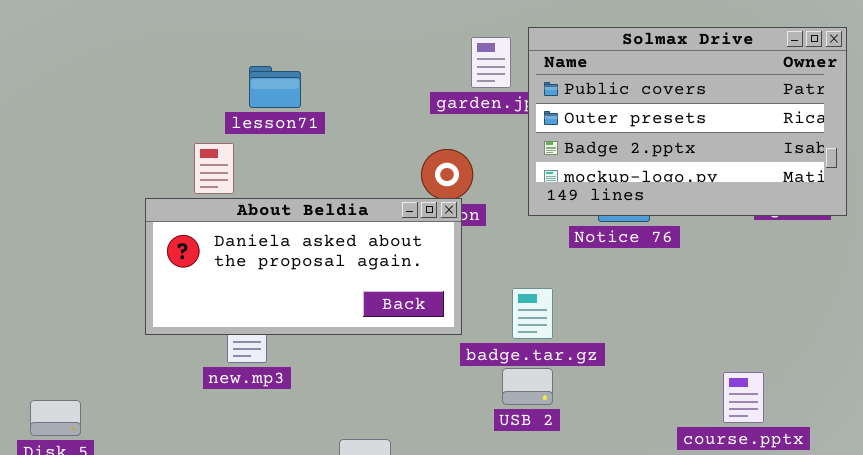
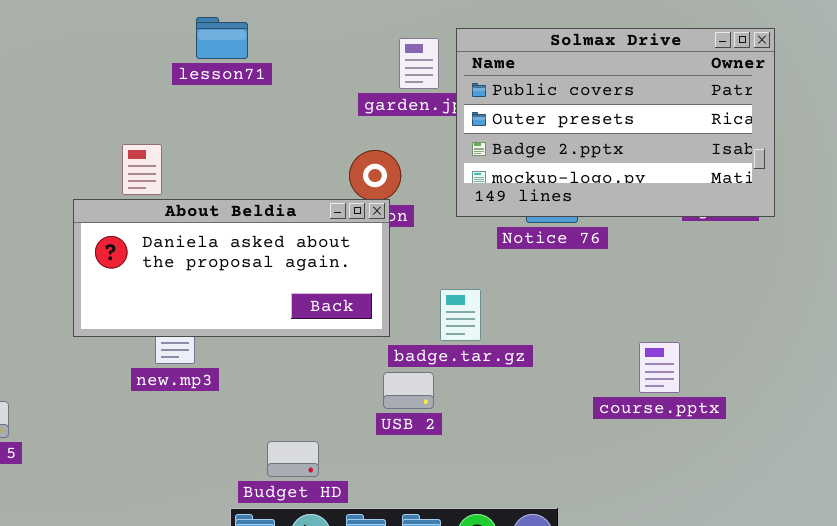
lesson71: [249,66,301,108] -> [196,17,248,59], moved
USB 2: [502,368,553,405] -> [383,372,434,409], moved
course.pptx: [723,372,764,423] -> [639,342,680,393], moved

